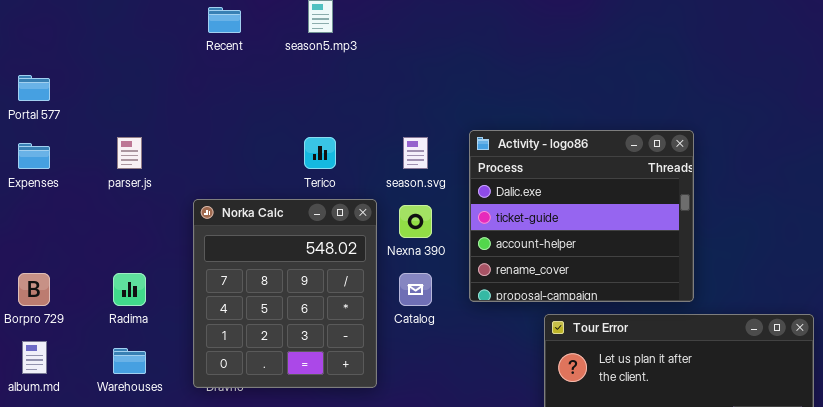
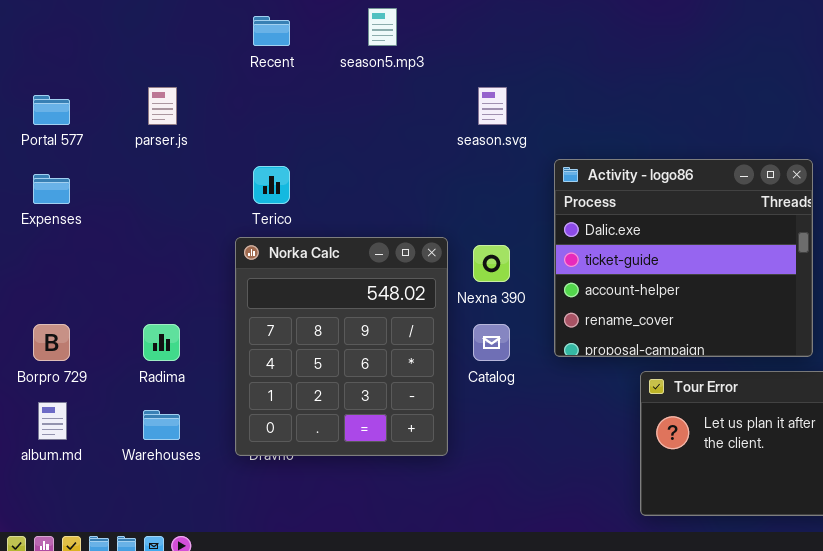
parser.js: [117,137,142,169] -> [148,87,177,125], moved
Terico: [304,137,336,169] -> [253,166,290,204], moved
season.svg: [403,137,428,169] -> [478,87,507,125], moved

